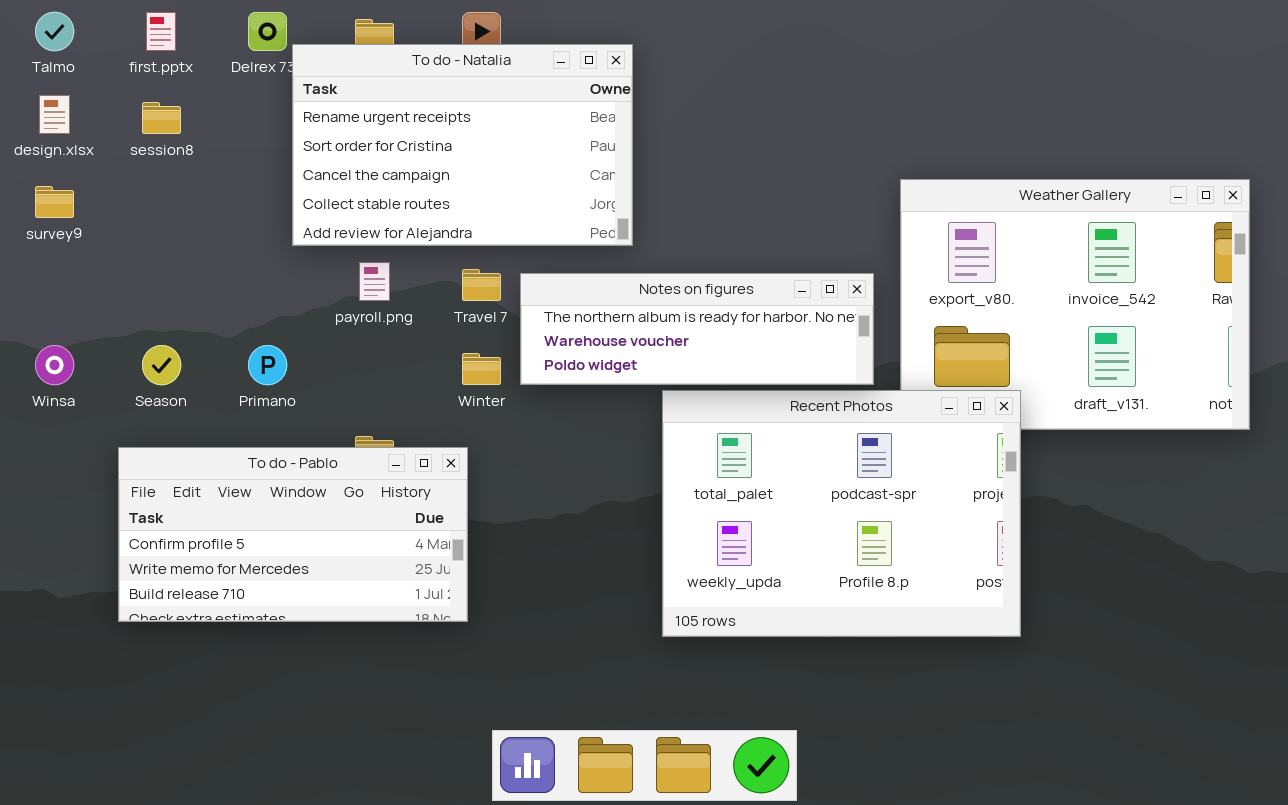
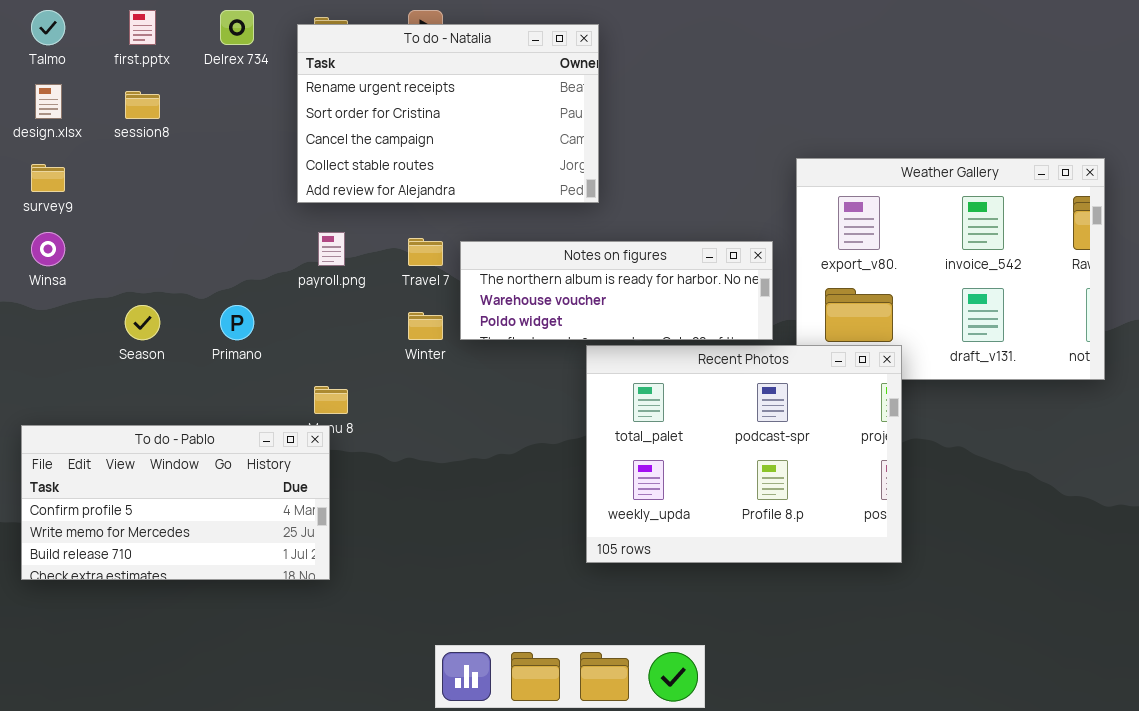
To do - Natalia: [292,44,633,246] -> [297,24,599,203], moved
Winsa: [35,345,74,385] -> [31,232,65,266], moved
To do - Pablo: [118,447,468,622] -> [21,425,330,580], moved

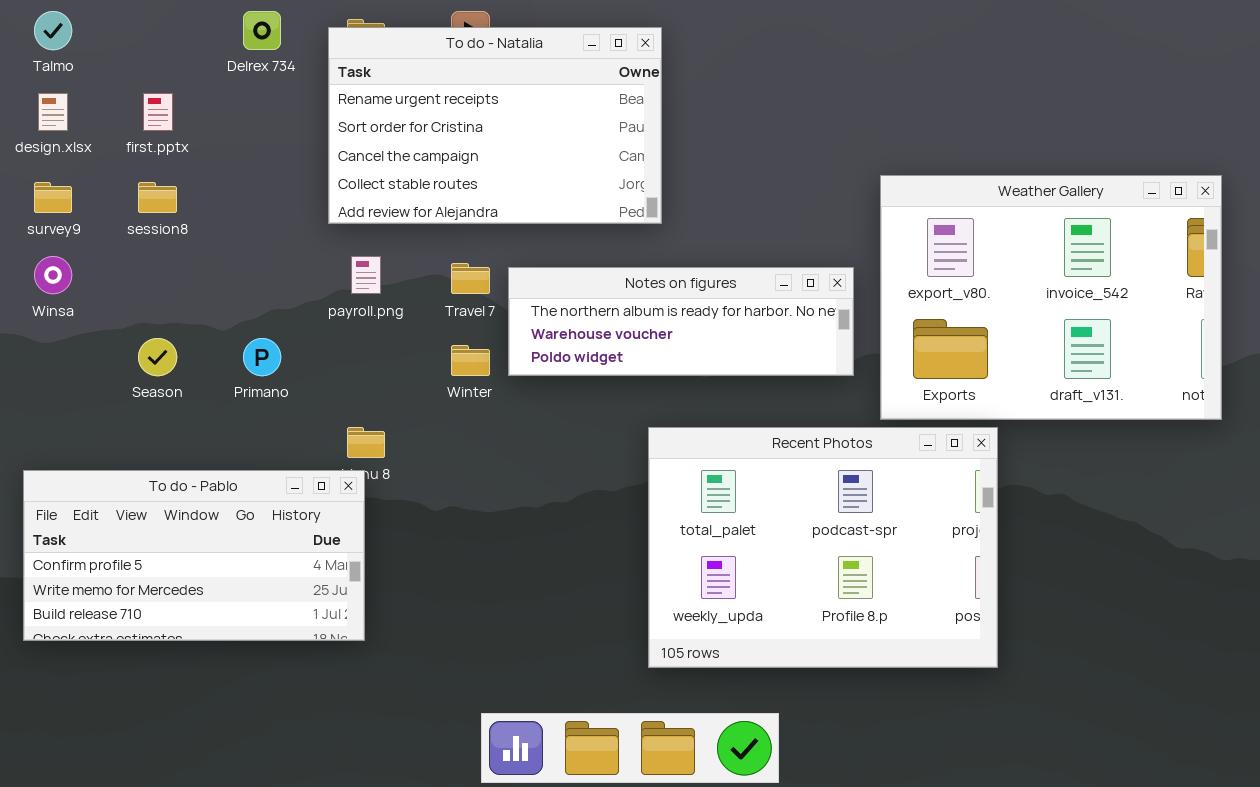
first.pptx: [129,10,156,45] -> [143,93,173,131], moved
session8: [125,91,160,119] -> [138,182,177,213], moved
Recent Photos: [586,345,902,563] -> [648,427,998,668], moved

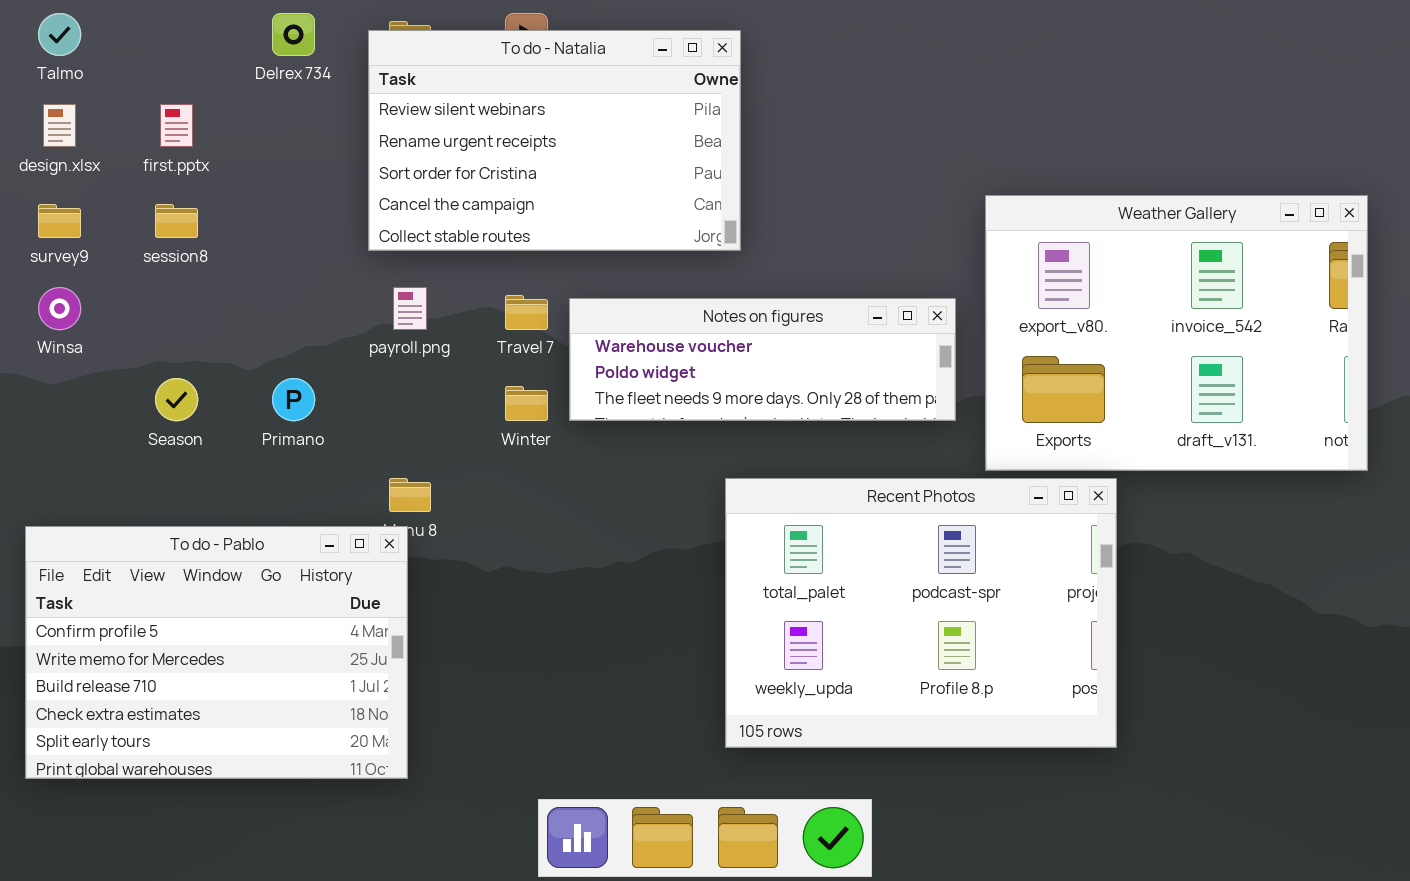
To do - Natalia: [328,27,662,224] -> [368,30,741,251], scrolled up 1 row
Notes on figures: [508,267,854,376] -> [569,298,956,421], scrolled down 1 row
To do - Pablo: [23,470,365,641] -> [25,526,408,779], resized

